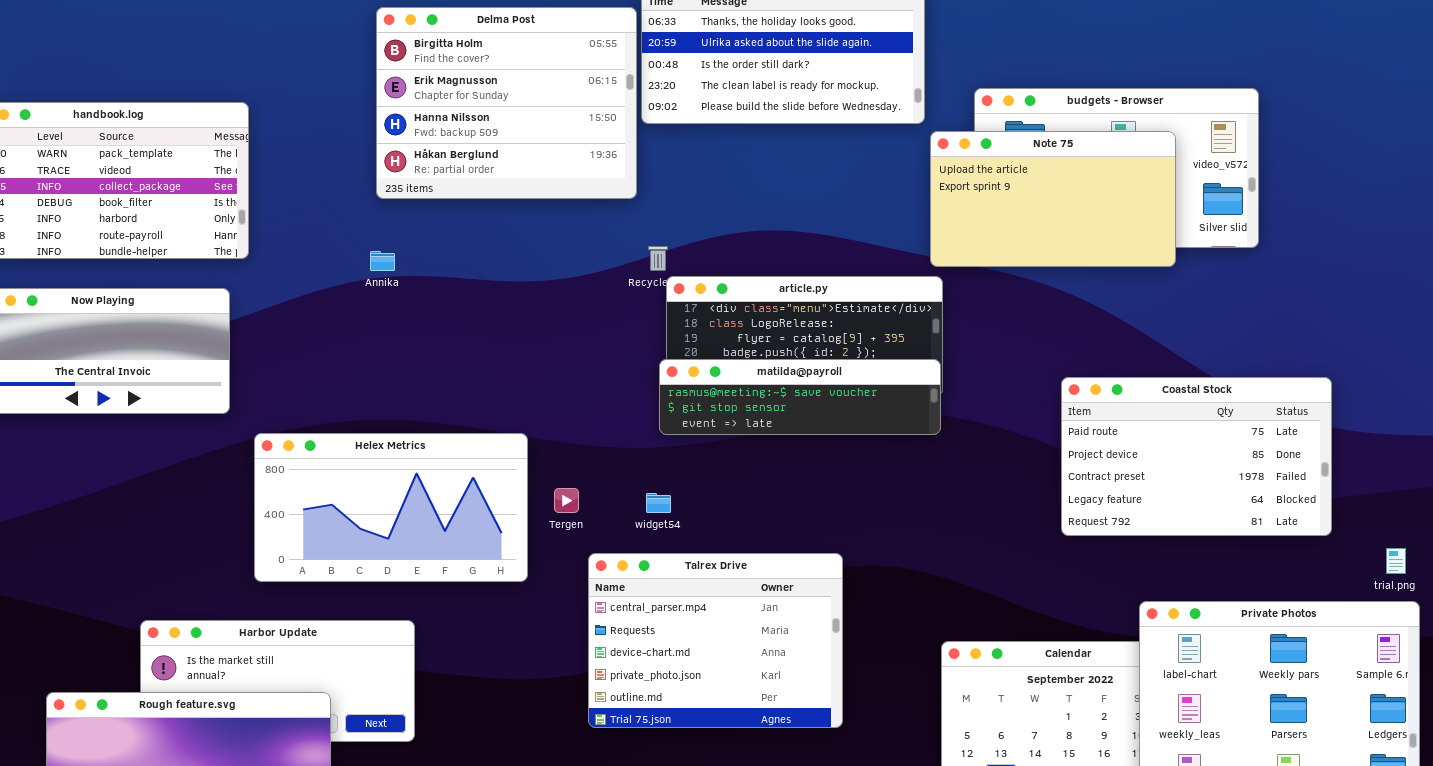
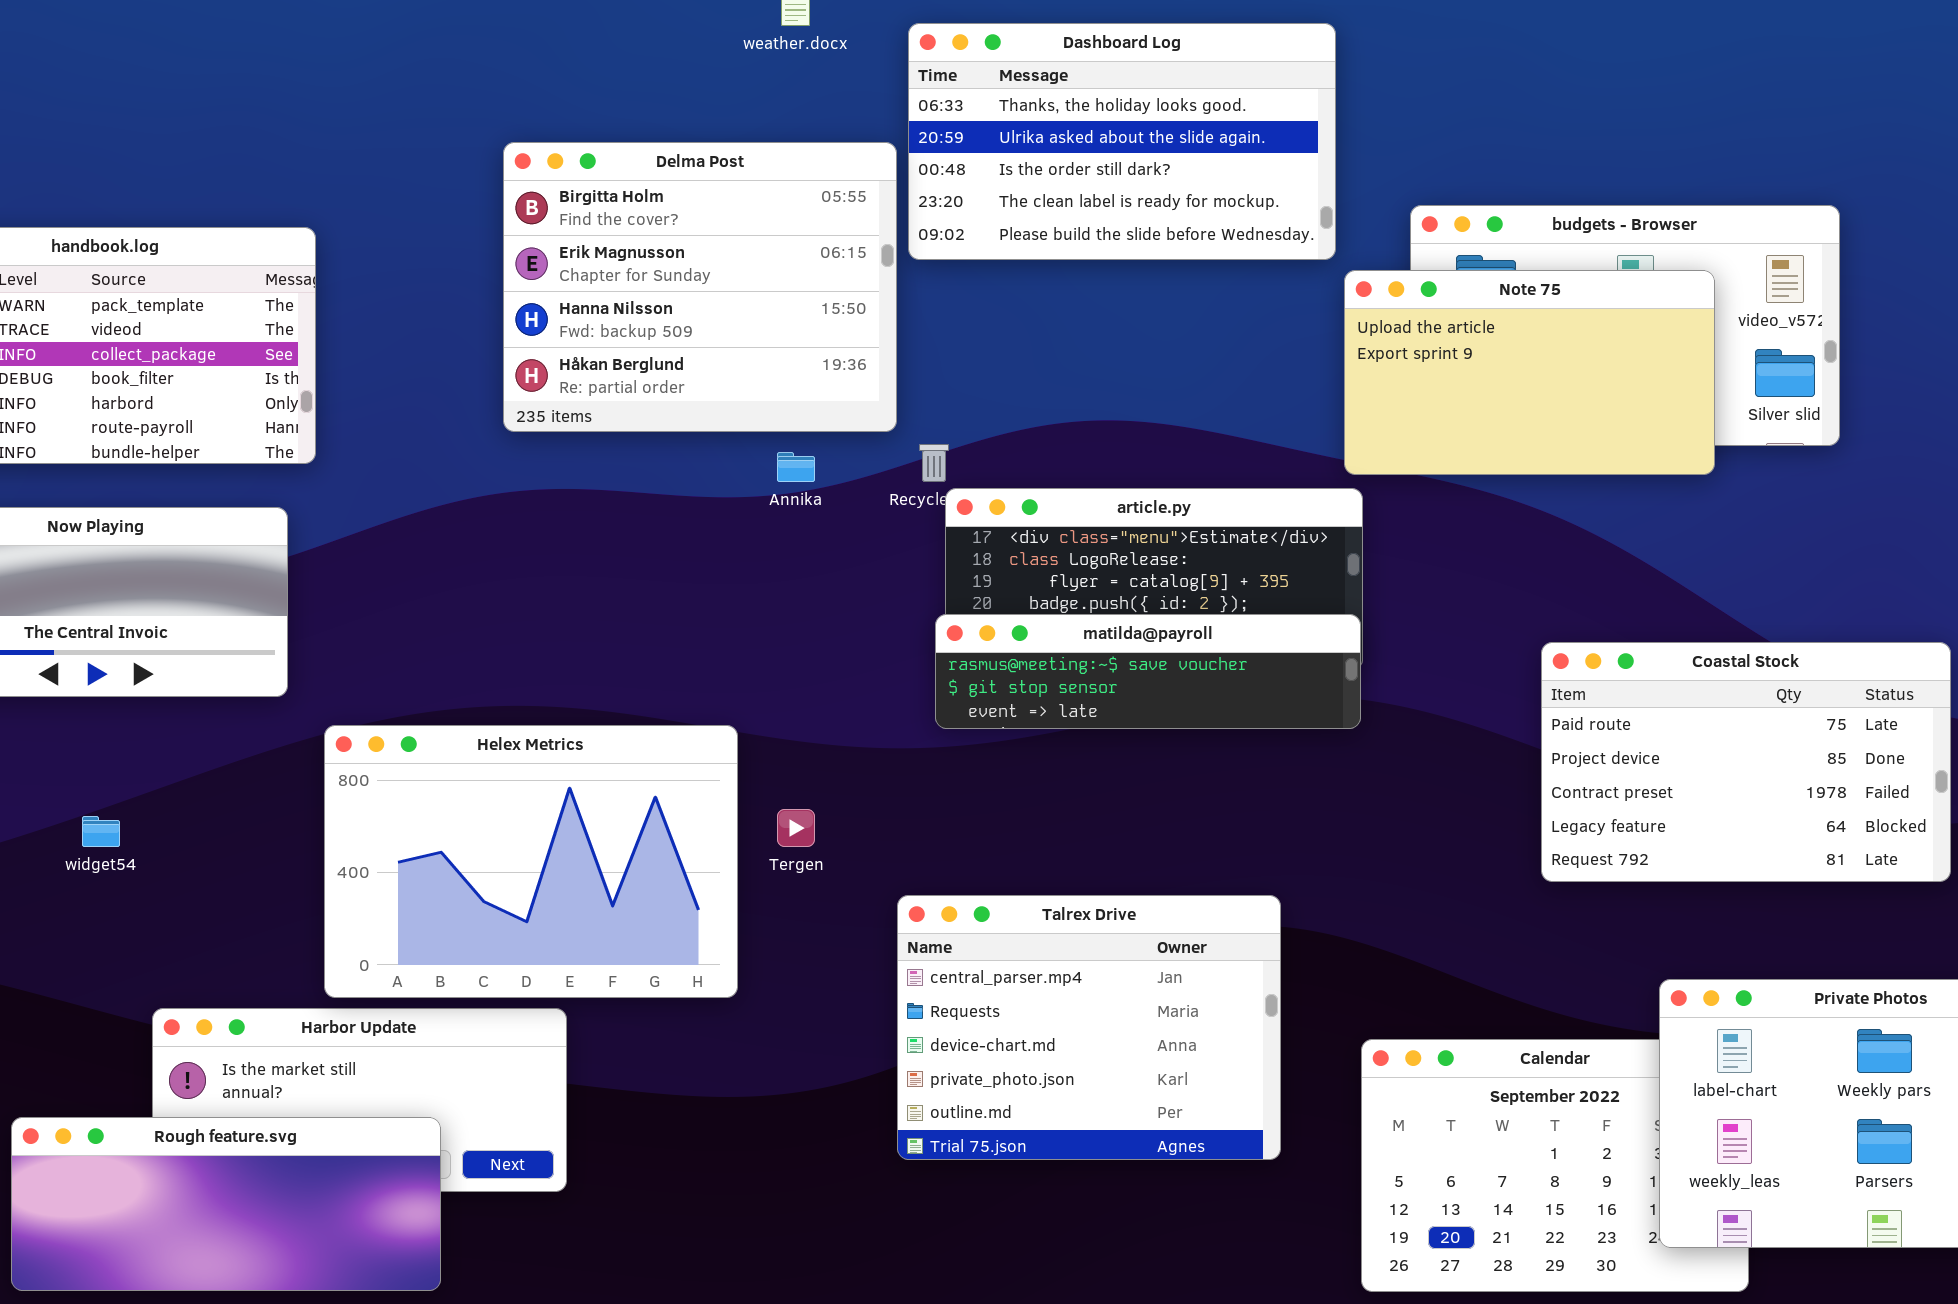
Delma Post: [376,7,637,199] -> [503,142,897,432], moved
Annika: [370,251,395,271] -> [777,452,815,482], moved
Helex Metrics: [254,433,528,582] -> [324,725,738,998], resized
widget54: [646,493,671,513] -> [82,816,120,847], moved
Talrex Drive: [588,553,843,728] -> [897,895,1281,1160], moved

